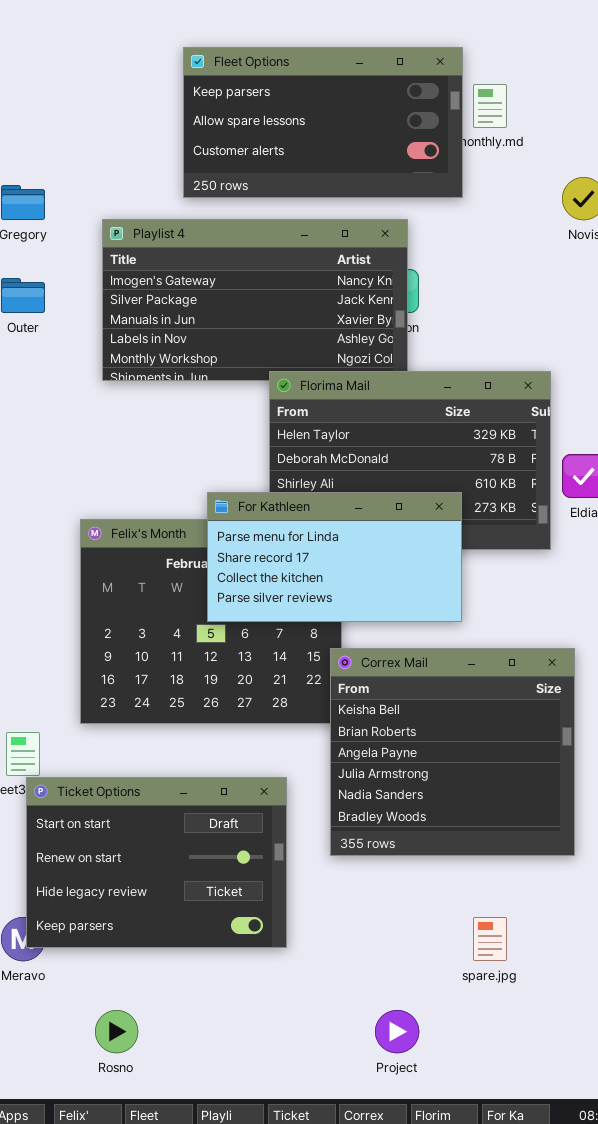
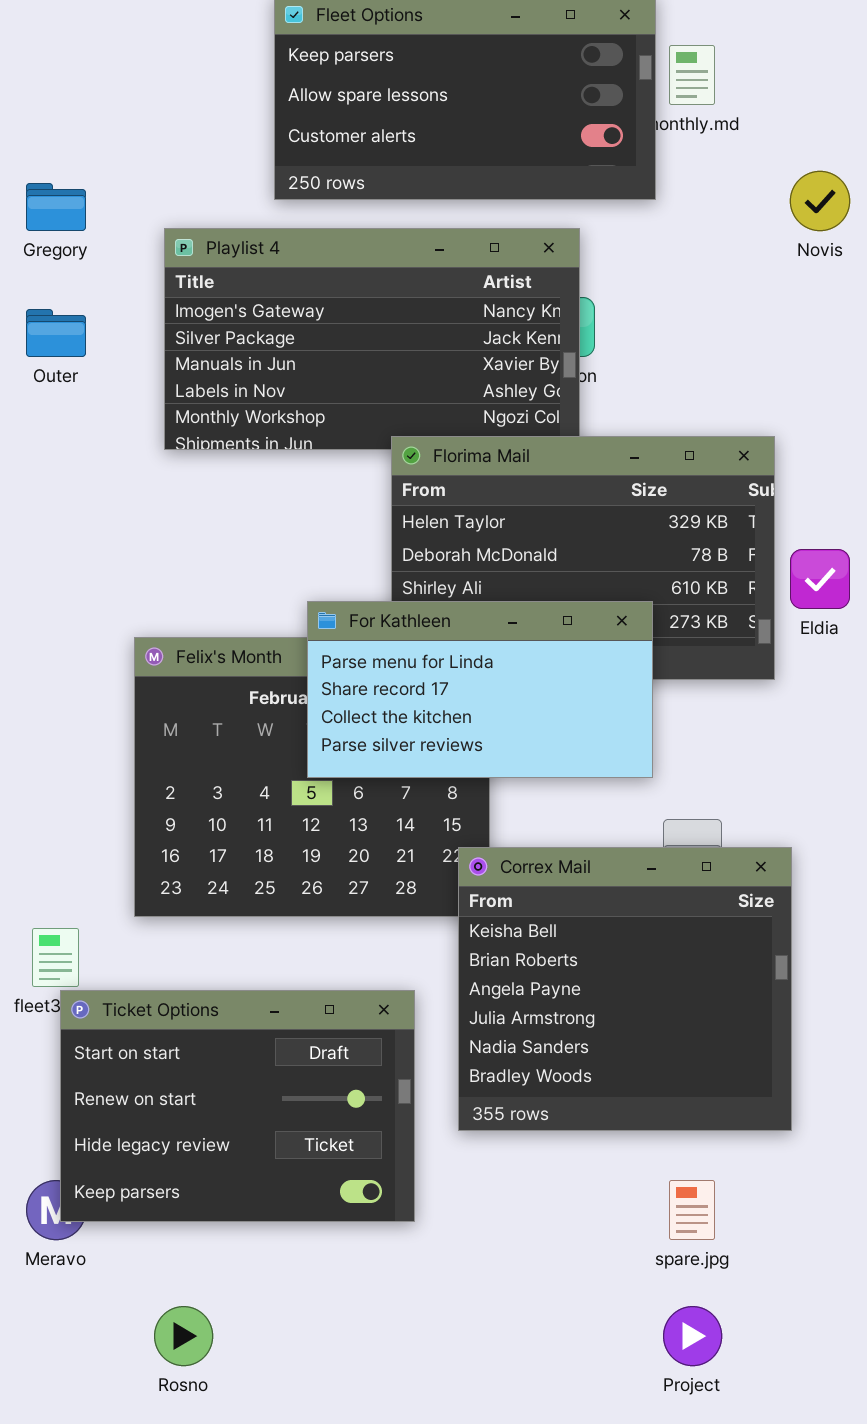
Correx Mail: [330,648,575,856] -> [458,847,792,1131], moved
Project: [375,1010,419,1053] -> [663,1306,722,1366], moved

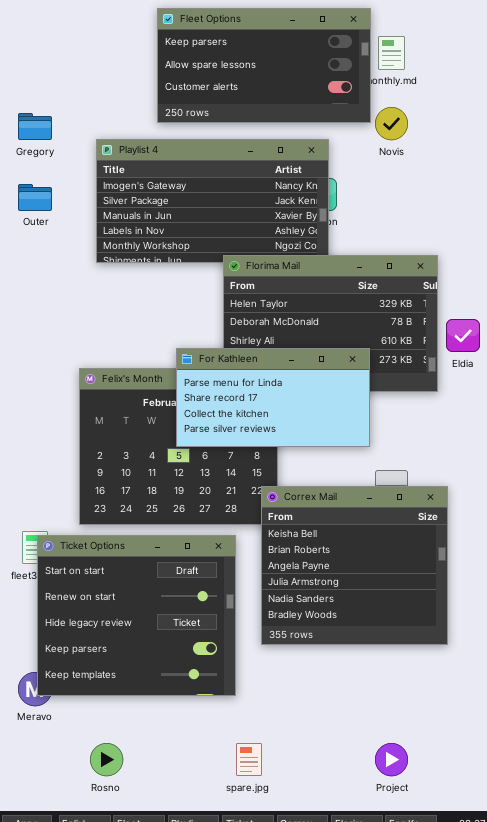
Novis: [790,171,850,231] -> [375,107,408,140], moved
Ticket Options: [60,990,415,1222] -> [37,535,236,696], resized
spare.jpg: [669,1180,715,1240] -> [236,743,262,776], moved

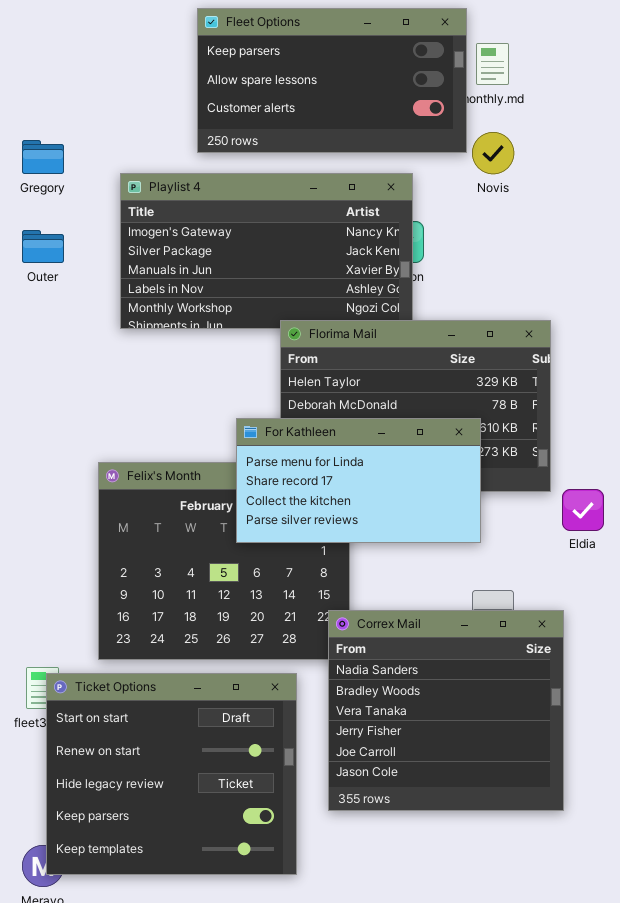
Eldia: [446,319,480,352] -> [562,489,604,531], moved
For Kathleen: [176,348,370,447] -> [236,418,481,543], moved
Correx Mail: [261,486,448,645] -> [328,610,564,811], scrolled down 4 rows

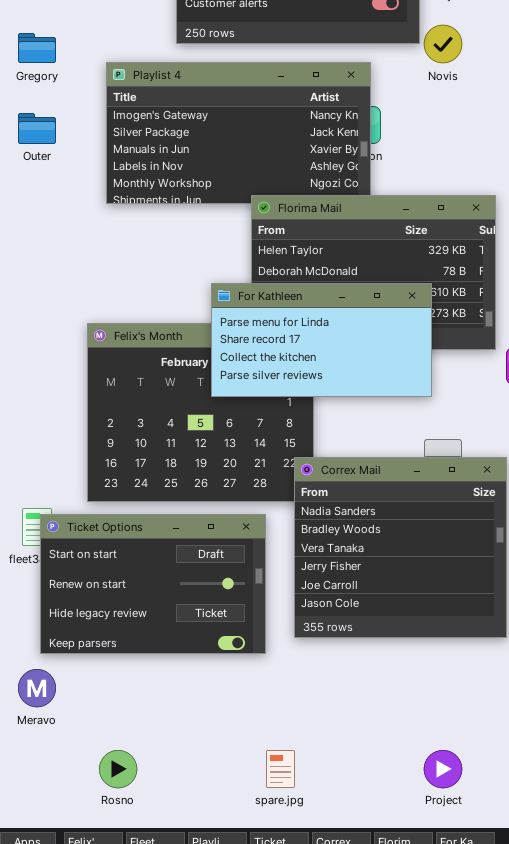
Ticket Options: [46,673,297,875] -> [40,514,266,654], resized

